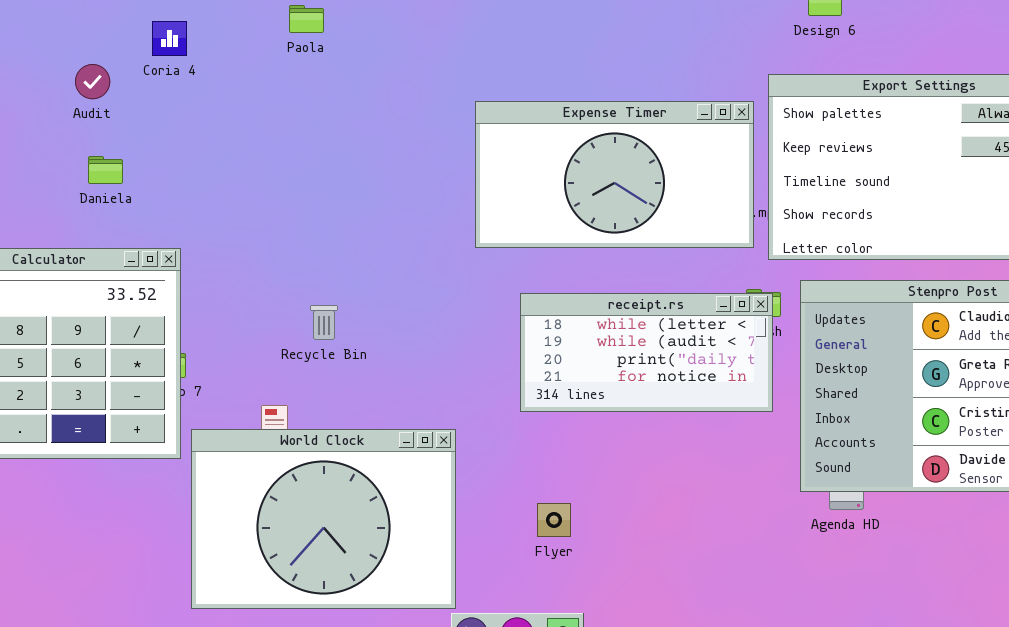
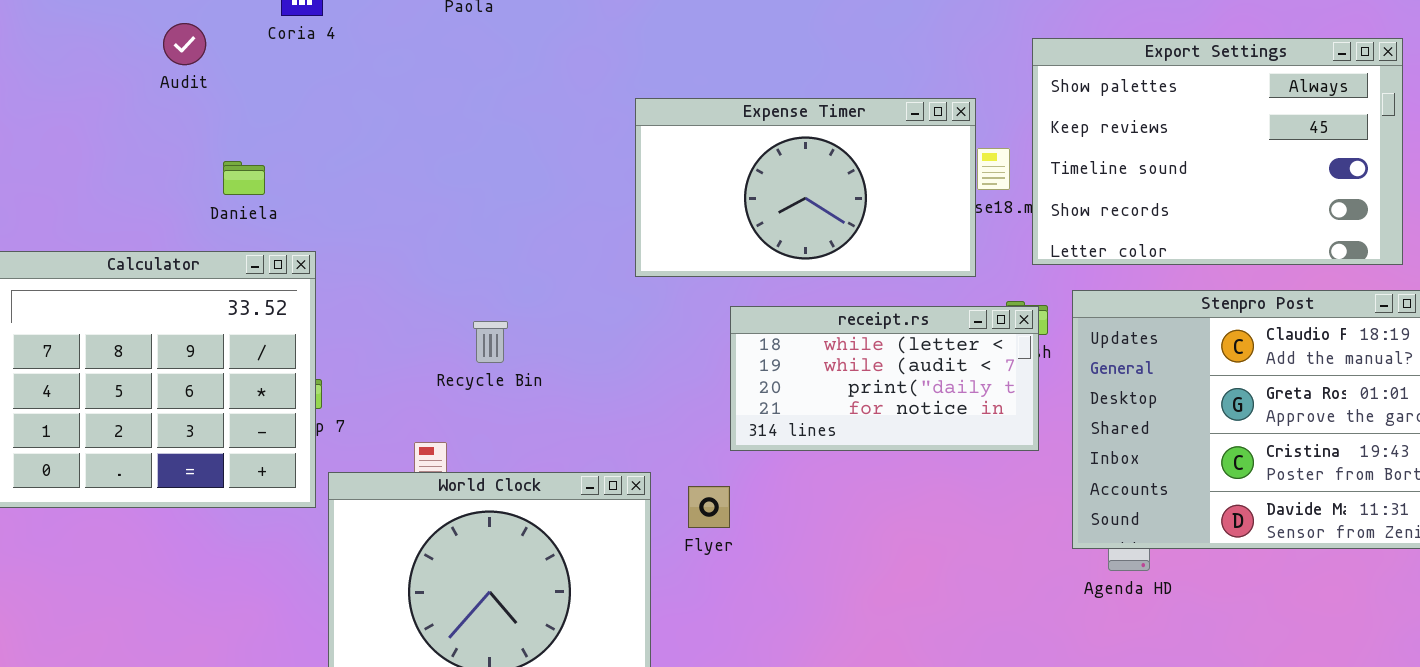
Audit: [75,64,110,99] -> [163,23,206,65], moved
Expense Timer: [475,101,754,248] -> [635,98,976,277], moved
Daniela: [88,156,123,184] -> [223,161,265,195], moved
Flyer: [537,503,571,537] -> [688,486,730,528], moved

